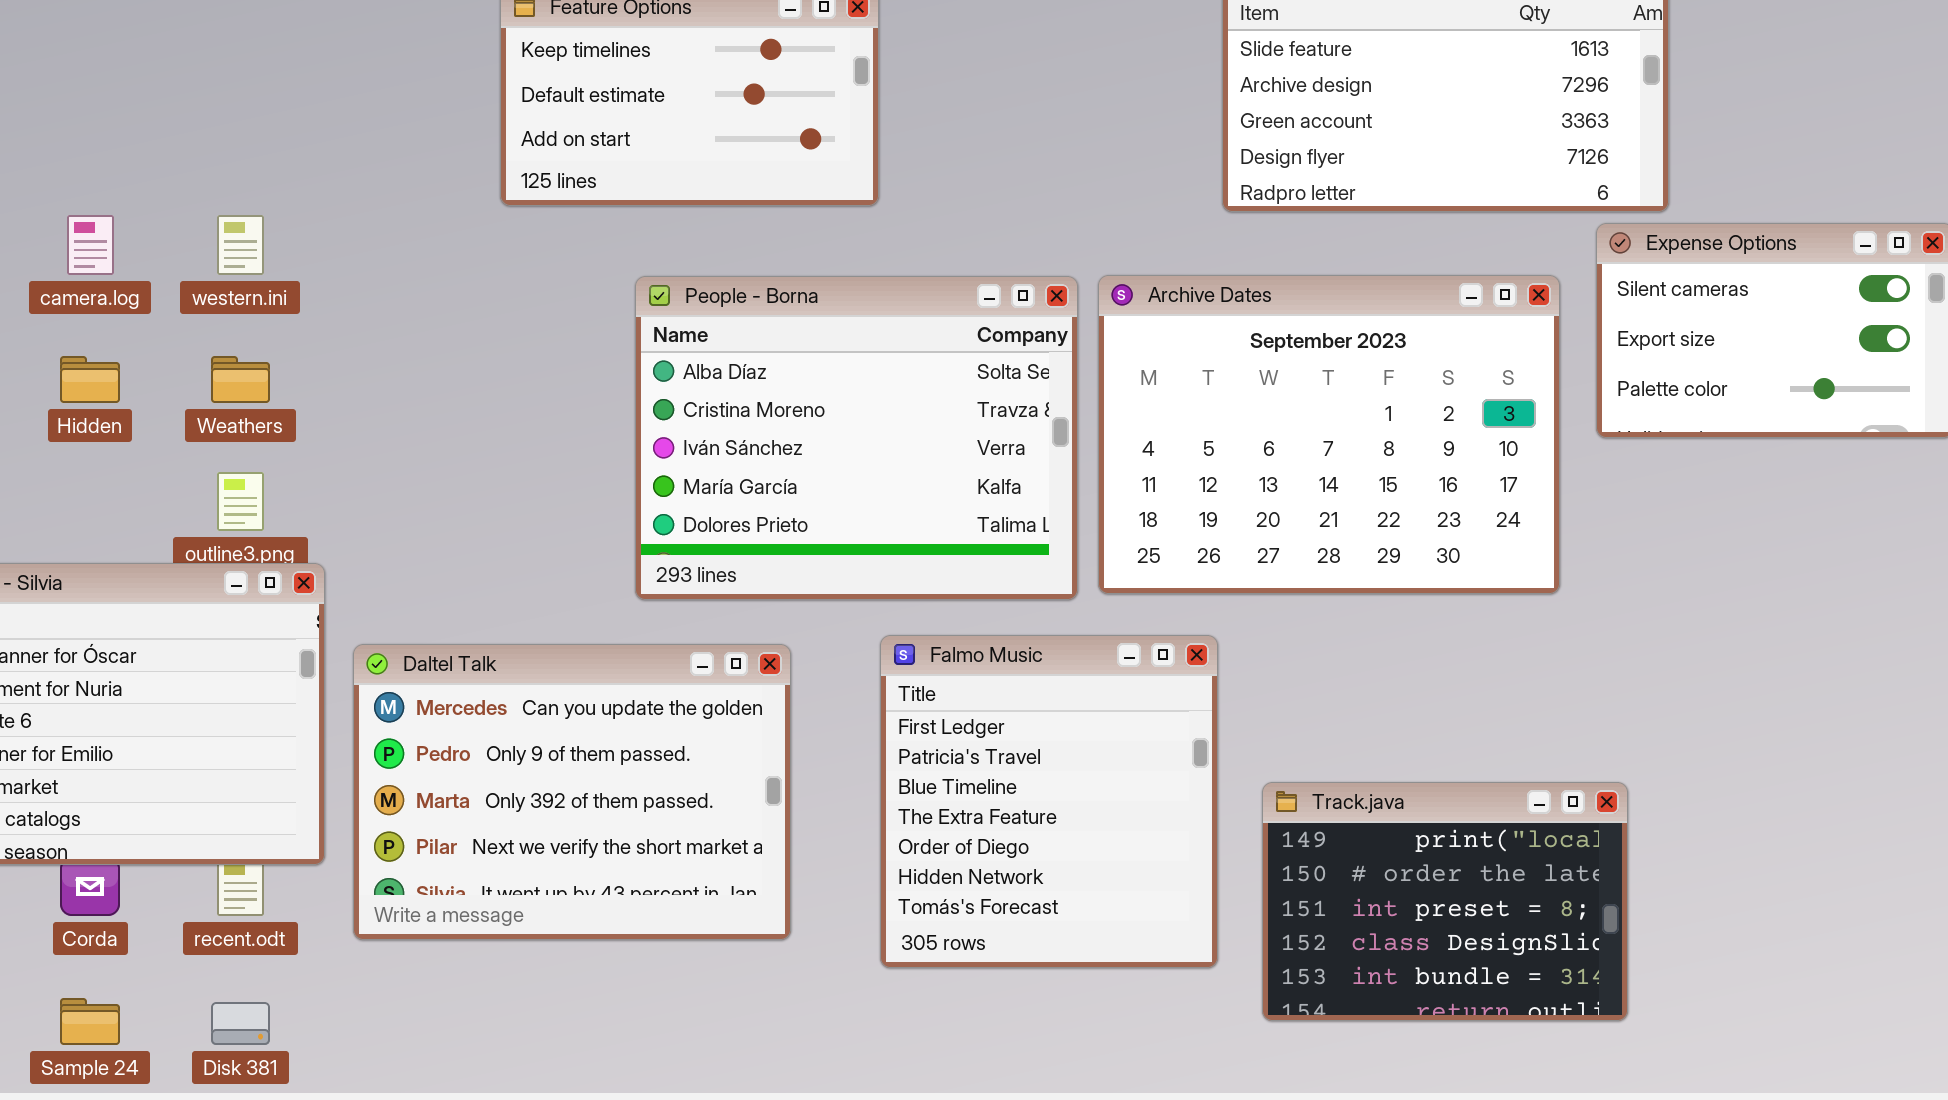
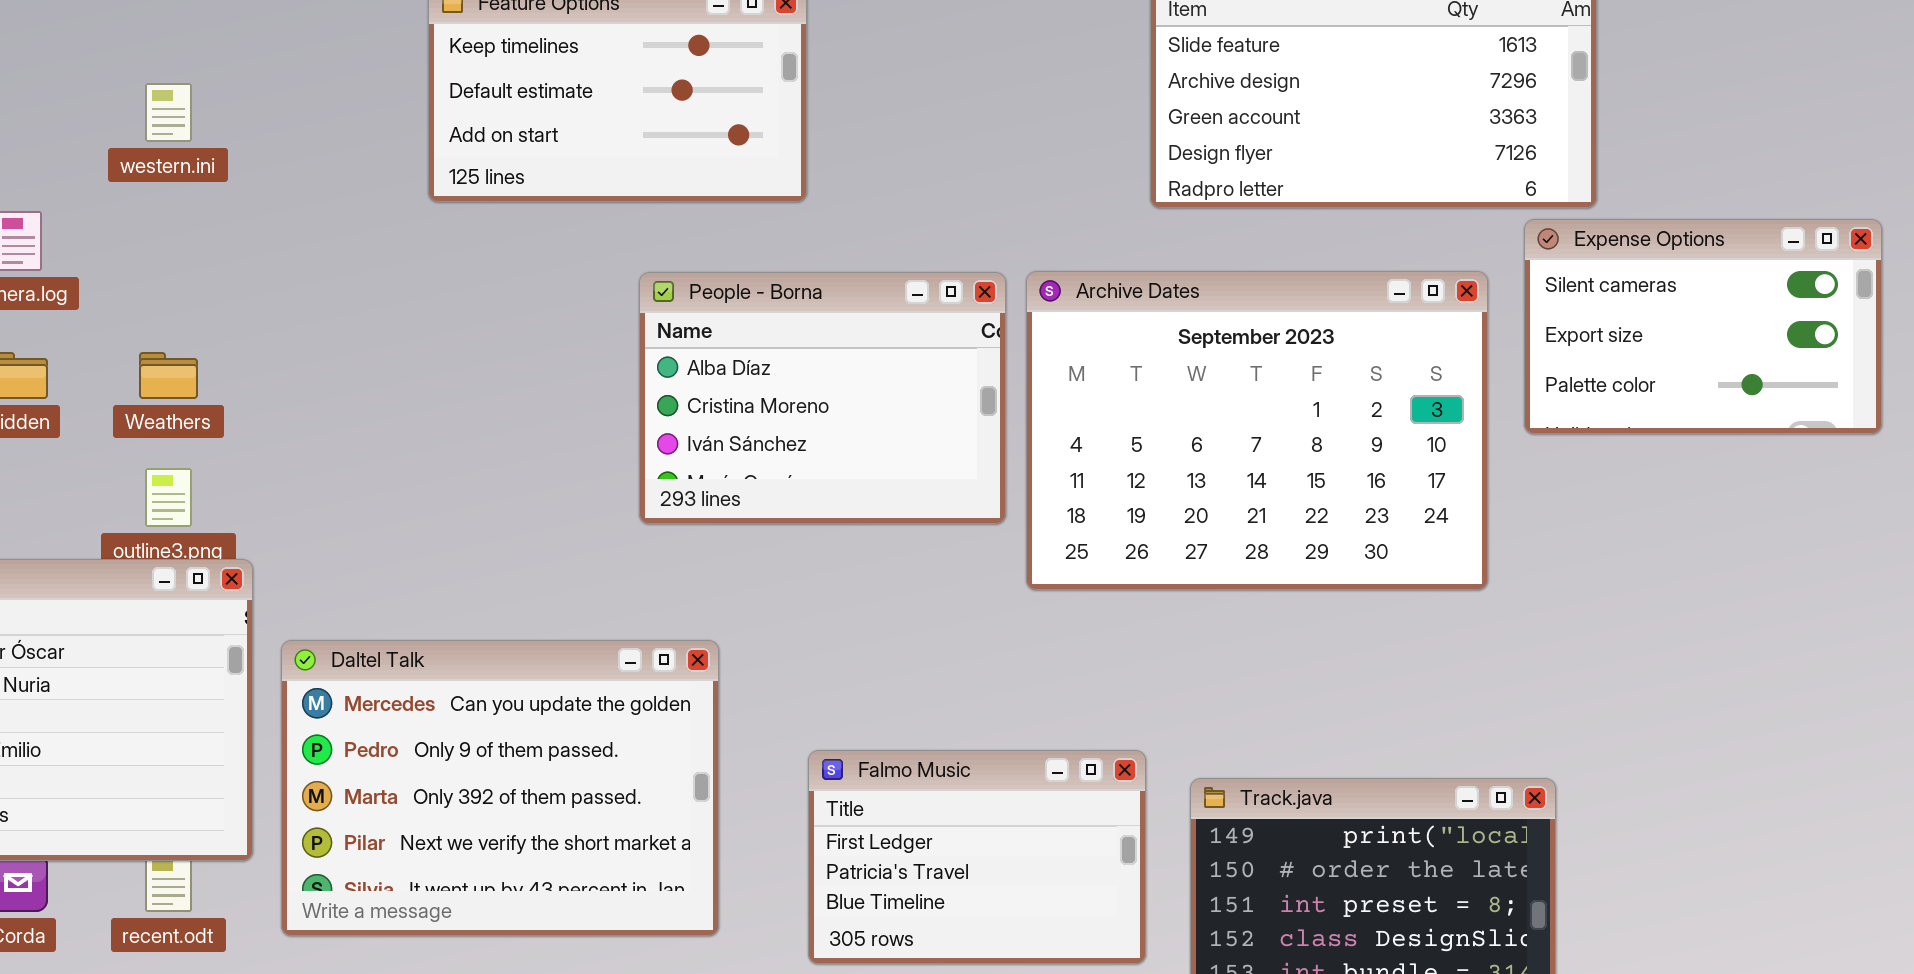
western.ini: [217,215,264,275] -> [145,83,192,142], moved
People - Borna: [635,276,1078,600] -> [639,272,1006,524], resized
Falmo Music: [880,635,1218,968] -> [808,750,1146,964], resized

